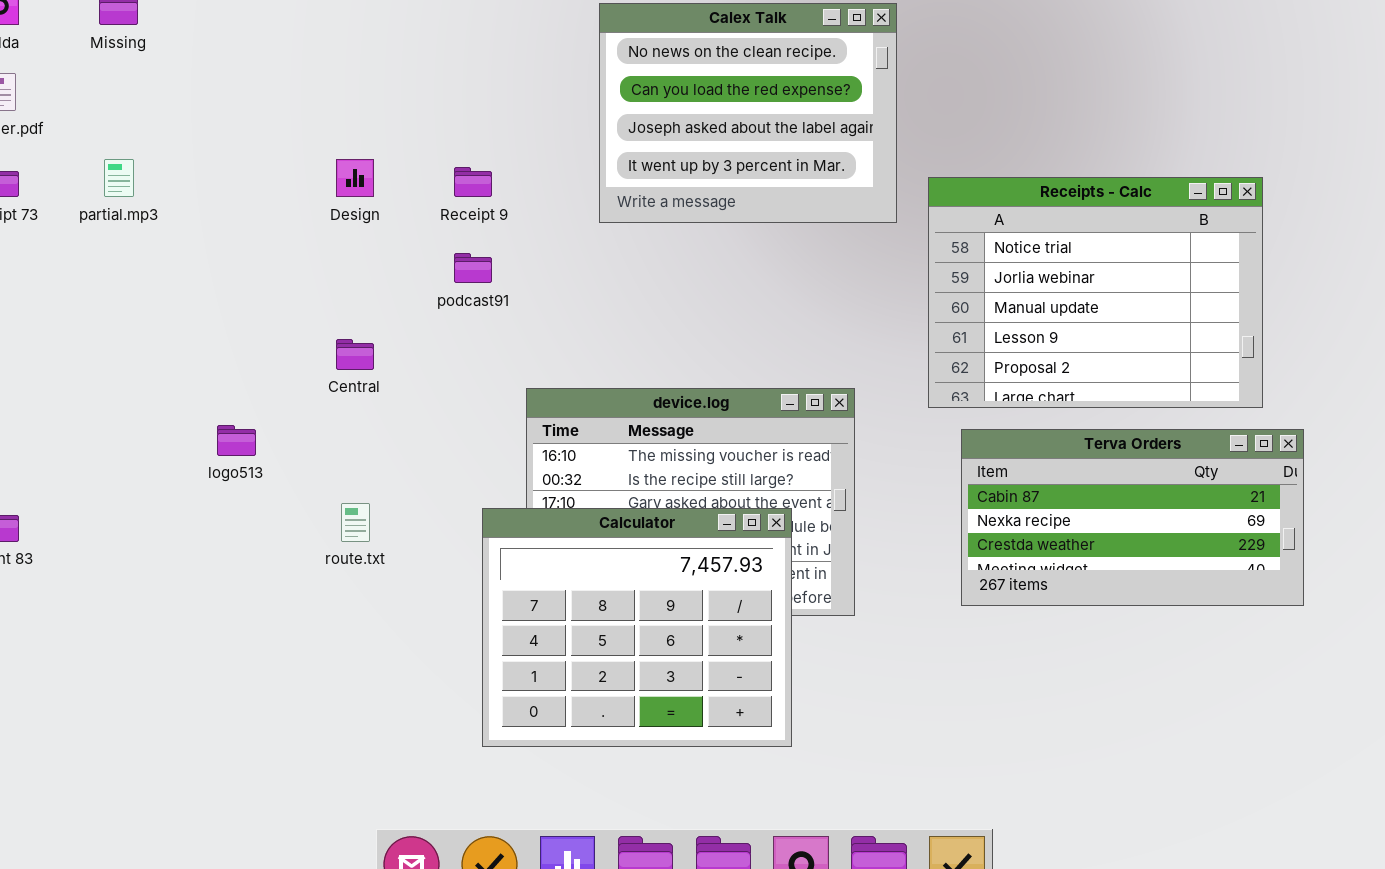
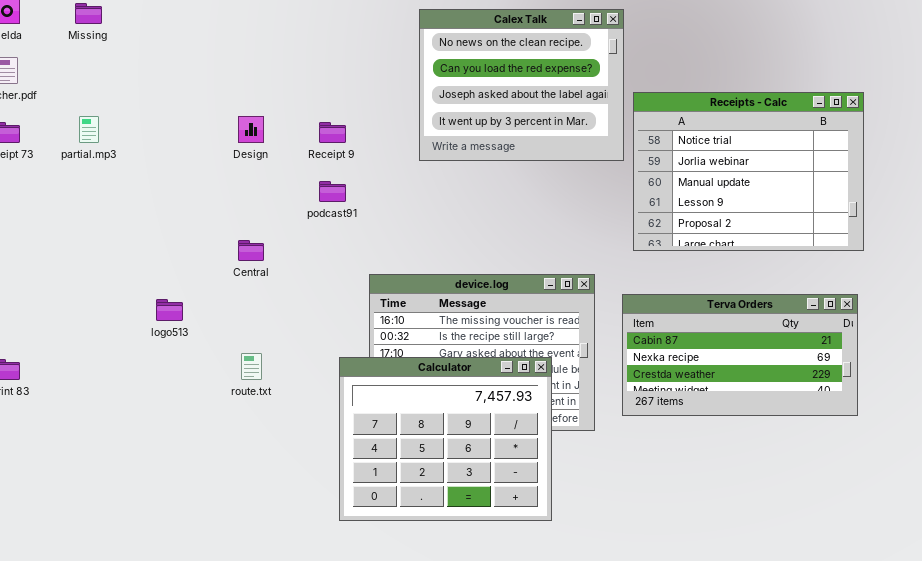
Receipts - Calc: [928,177,1263,408] -> [633,92,864,251], moved
Terva Orders: [961,429,1304,606] -> [622,294,858,416], moved

